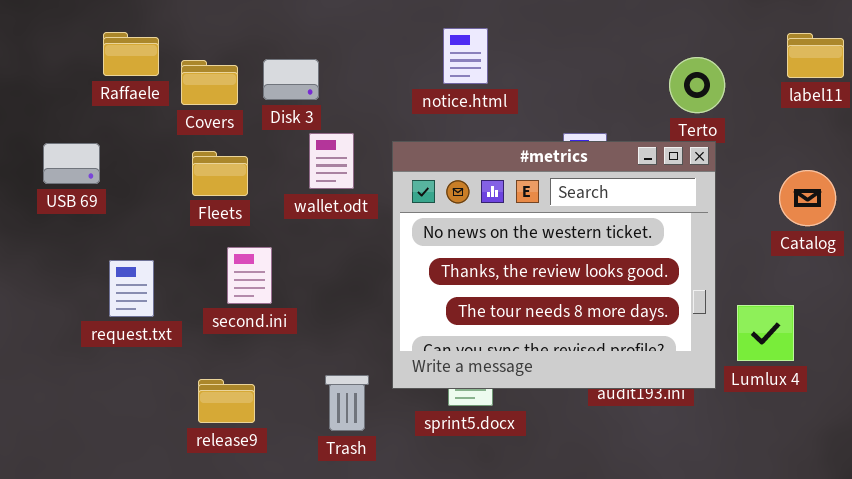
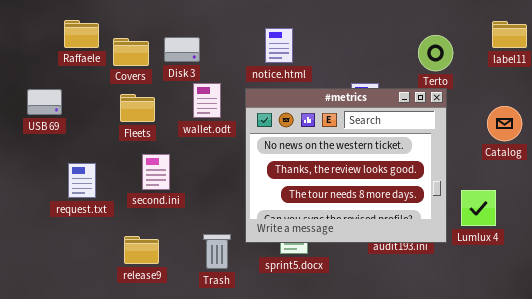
notice.html: [443,28,488,84] -> [265,28,293,63], moved

